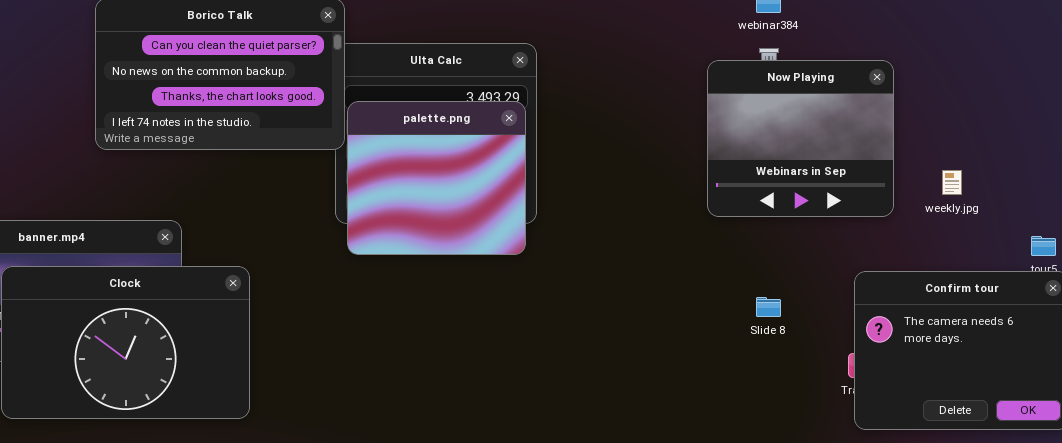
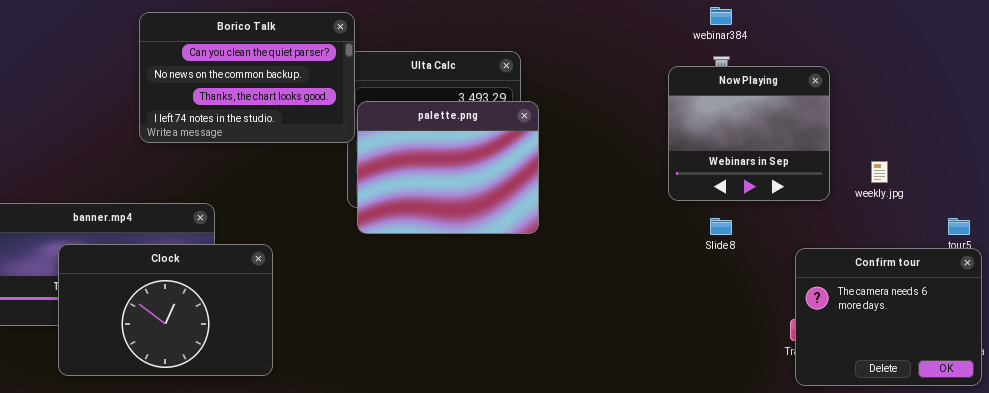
palette.png: [347,101,526,255] -> [357,101,539,234], resized
Slide 8: [756,297,781,317] -> [710,218,732,235], moved

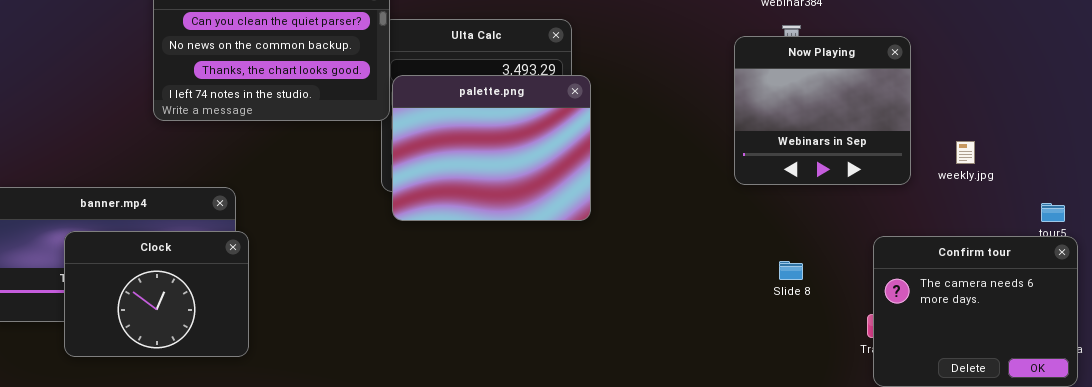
Slide 8: [710,218,732,235] -> [779,261,803,280], moved
Clock: [58,244,273,376] -> [64,231,249,357], resized

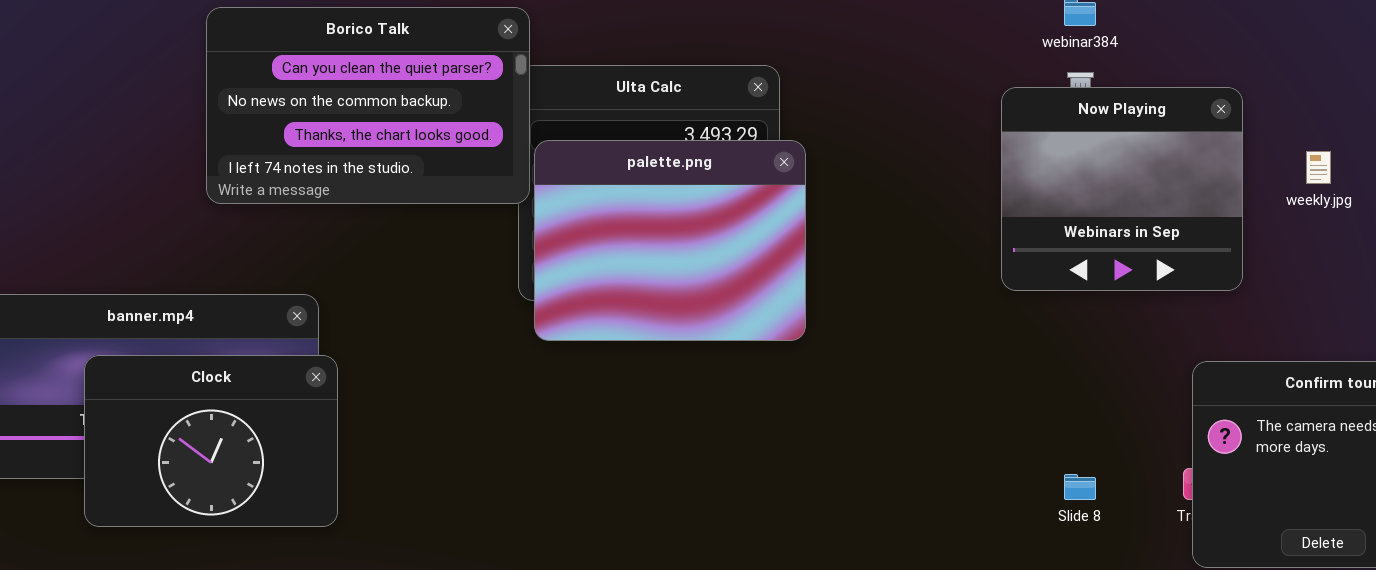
weekly.jpg: [956,141,975,164] -> [1306,151,1331,184], moved
Slide 8: [779,261,803,280] -> [1064,474,1096,500], moved

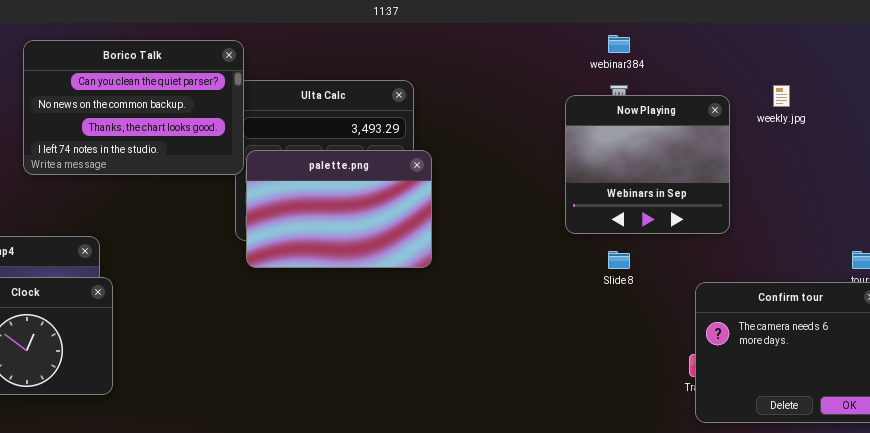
palette.png: [534,140,806,341] -> [246,150,432,268], resized
weekly.jpg: [1306,151,1331,184] -> [773,85,790,107], moved
Slide 8: [1064,474,1096,500] -> [608,251,630,269], moved

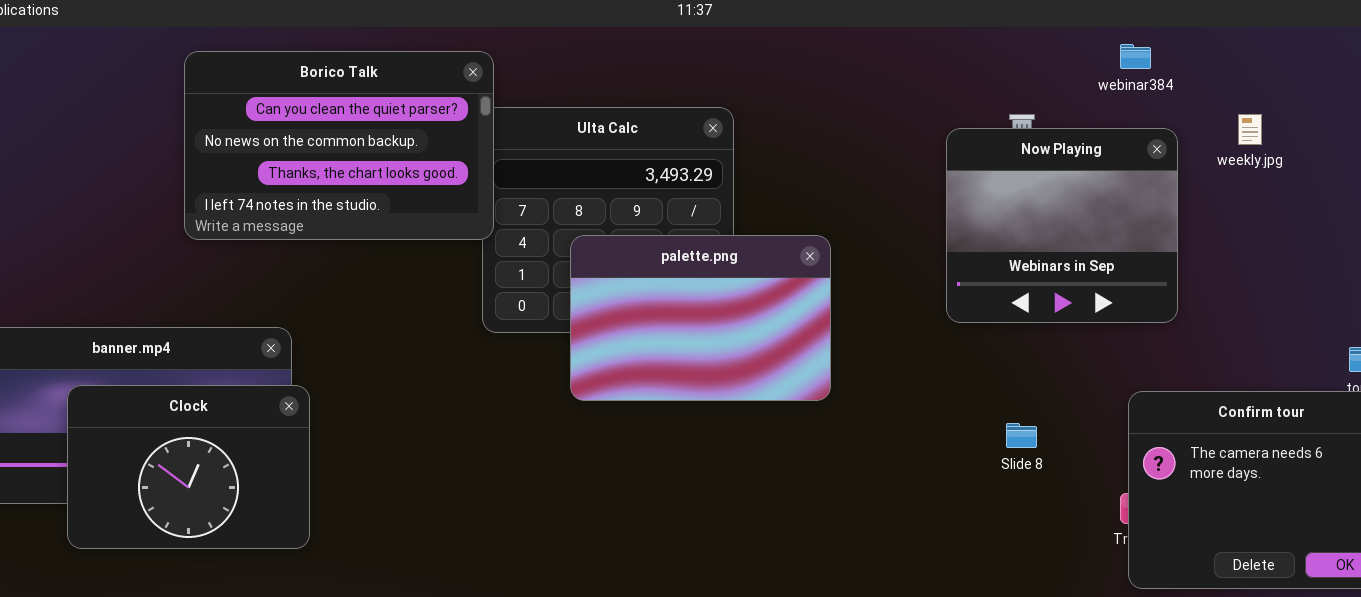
webinar384: [608,35,630,53] -> [1120,44,1151,69], moved
palette.png: [246,150,432,268] -> [570,235,831,401], moved
Slide 8: [608,251,630,269] -> [1006,423,1037,448], moved

